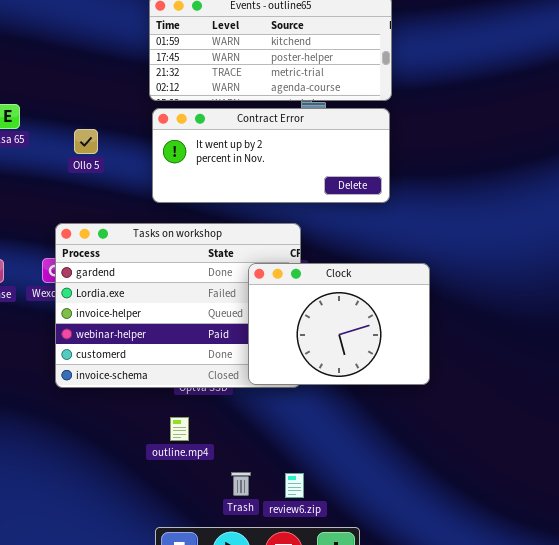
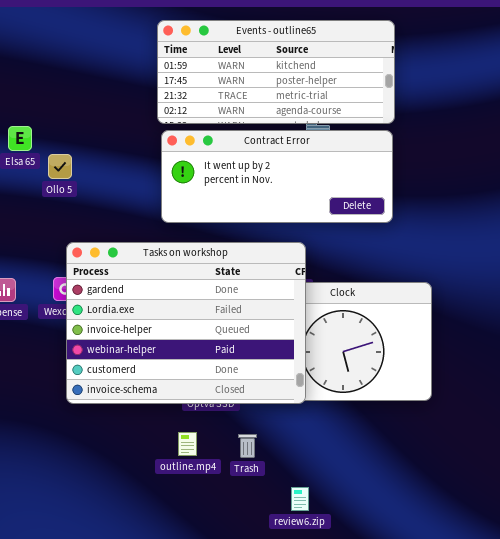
Ollo 5: [74,129,98,154] -> [48,154,72,179], moved
Tasks on workshop: [55,223,301,388] -> [66,242,306,404], raised
Trash: [231,472,251,496] -> [238,434,257,458], moved

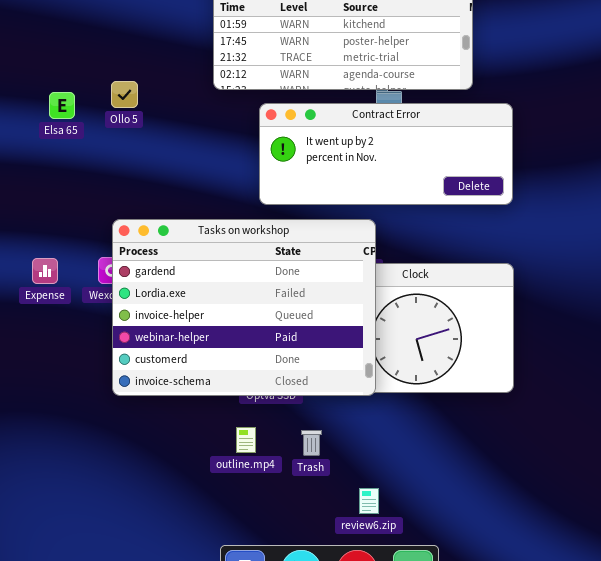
Contract Error: [161,130,393,223] -> [259,103,513,205], moved
Ollo 5: [48,154,72,179] -> [111,81,138,108], moved

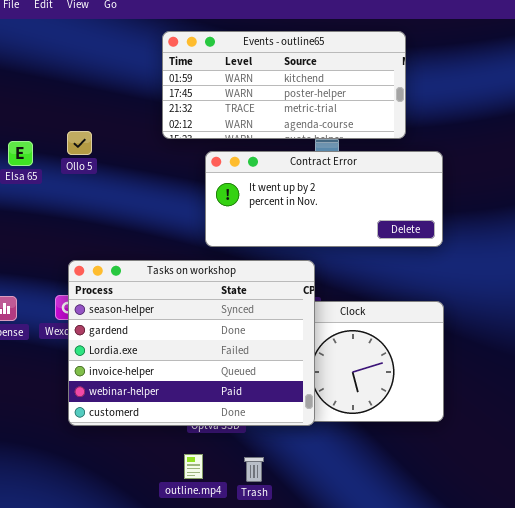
Tasks on workshop: [112,219,376,396] -> [68,260,315,426], scrolled up 1 row

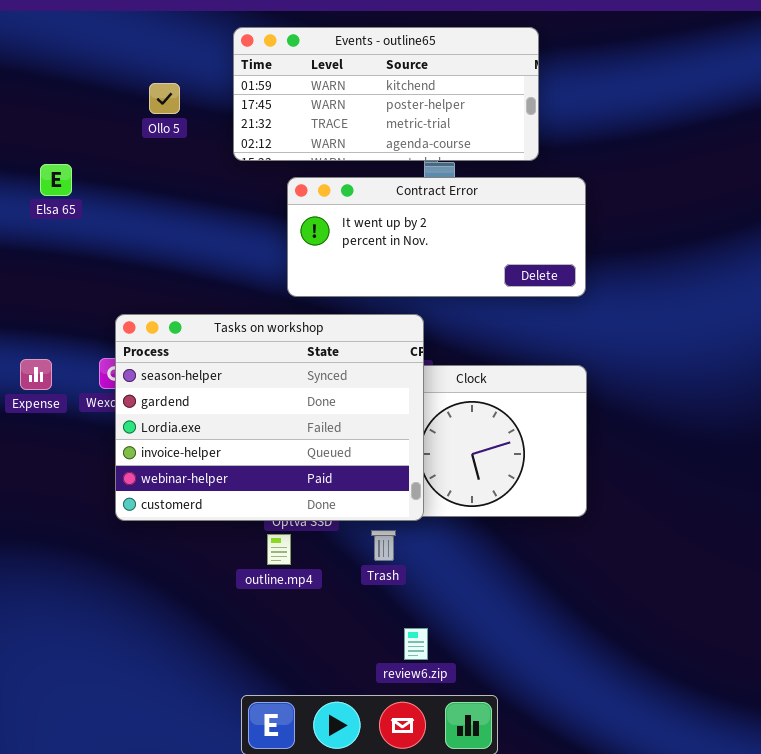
Ollo 5: [67,131,92,155] -> [149,83,180,114], moved
outline.mp4: [184,454,203,479] -> [267,534,291,565], moved
Trash: [244,457,264,482] -> [371,530,396,561], moved

